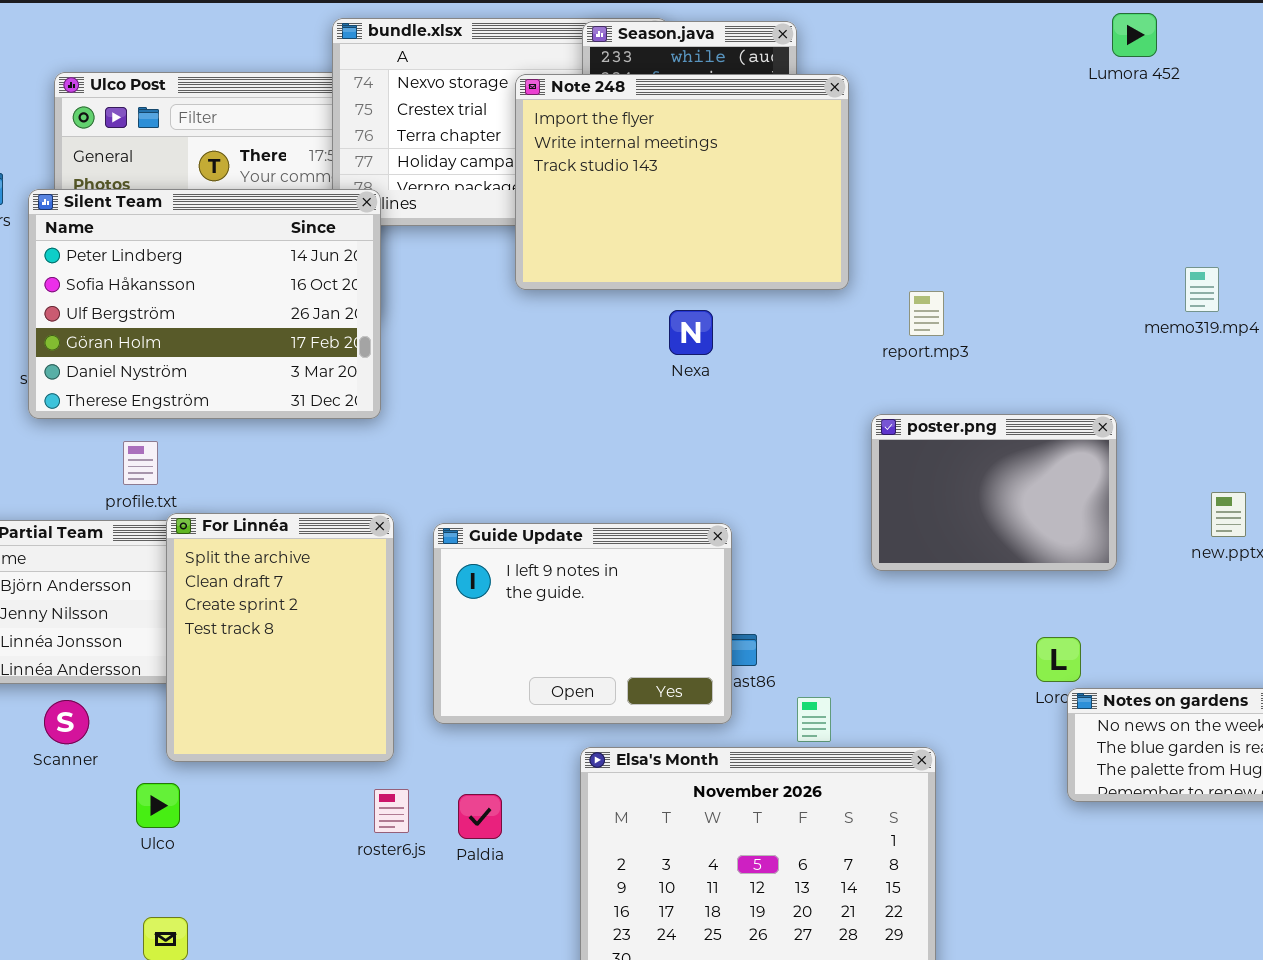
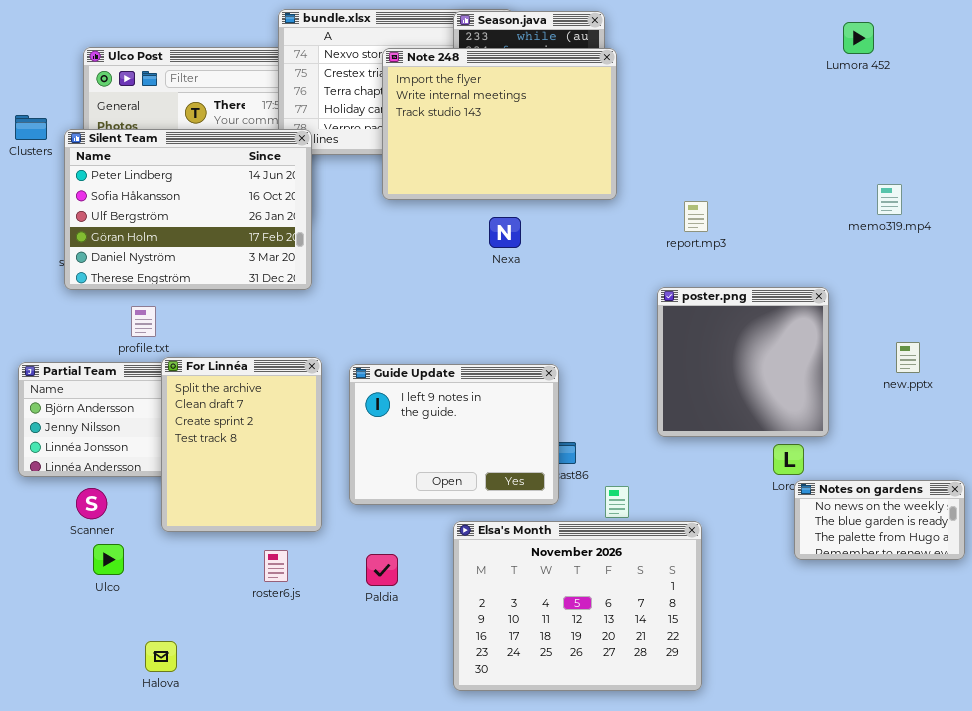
Lumora 452: [1112,13,1157,57] -> [843,22,874,54], moved
Note 248: [515,74,849,290] -> [382,48,617,200], moved
Nexa: [669,310,713,355] -> [489,217,521,248], moved
poster.png: [871,414,1117,571] -> [657,287,829,437], resized
Ulco: [136,783,180,828] -> [93,544,124,575], moved
roster6.js: [374,789,409,833] -> [264,550,288,582], moved

